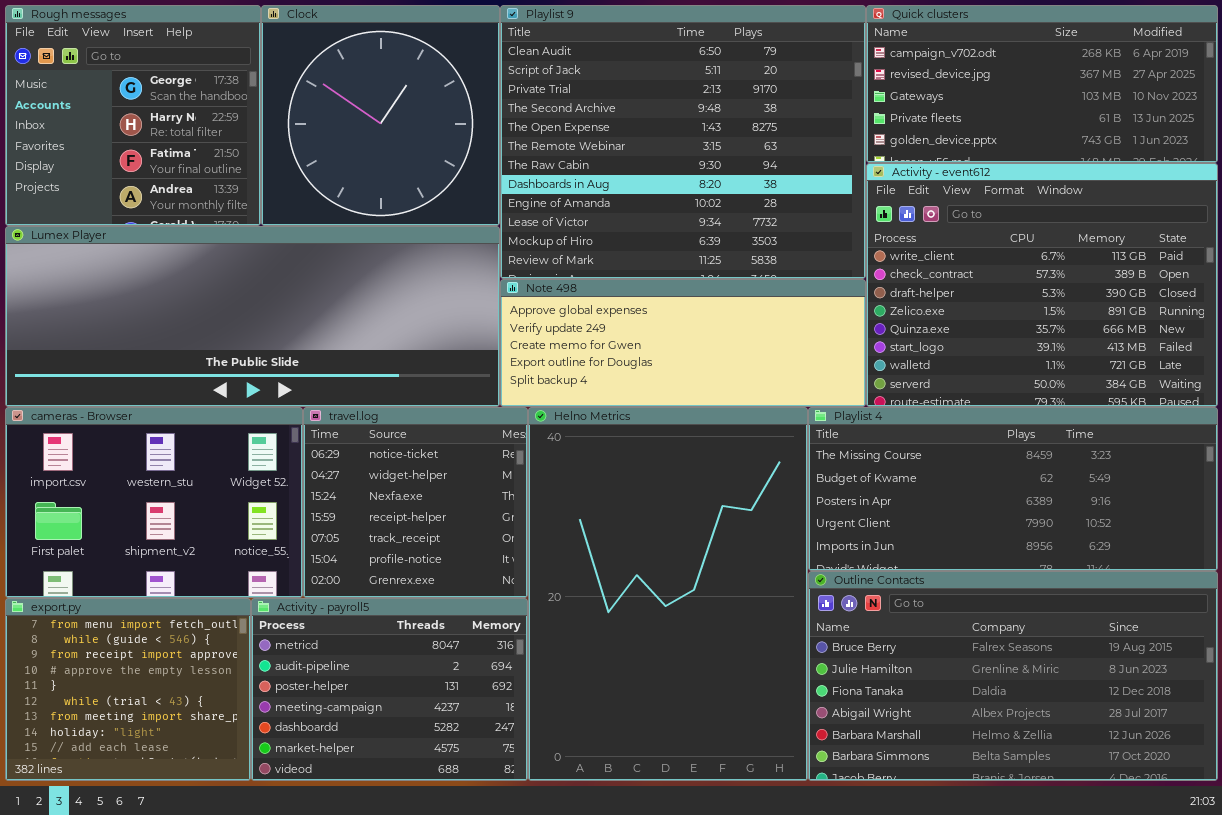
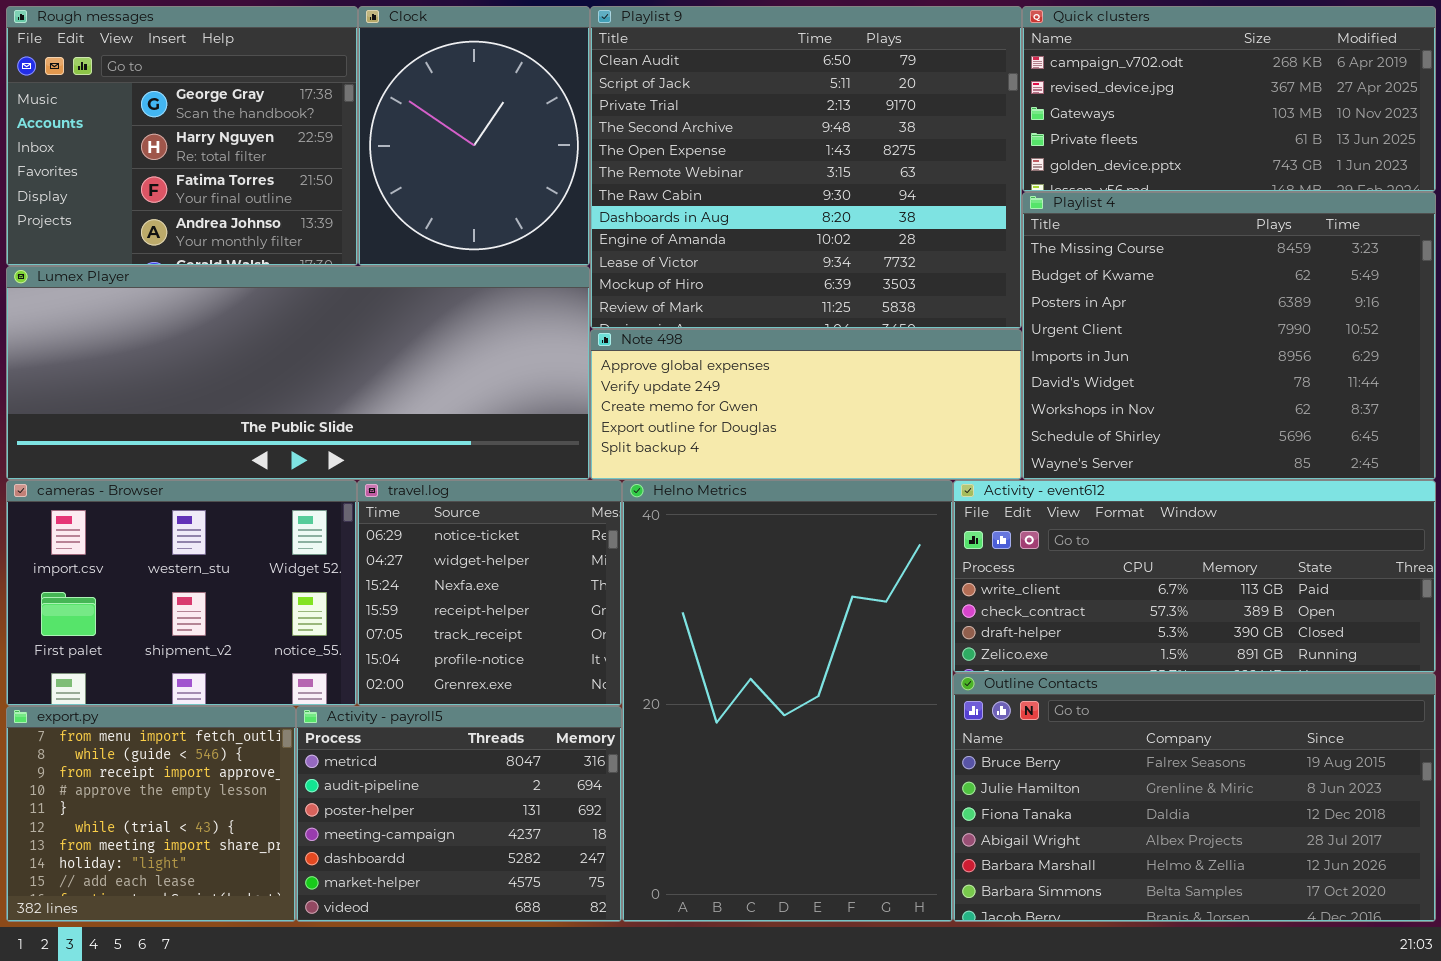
Rough messages: [5,5,261,226] -> [6,6,358,266], resized
Clock: [261,5,500,226] -> [358,6,590,266], resized
Activity - event612: [866,163,1218,407] -> [953,480,1436,673], moved, resized
Playlist 4: [808,407,1218,571] -> [1022,192,1436,480], moved, resized

